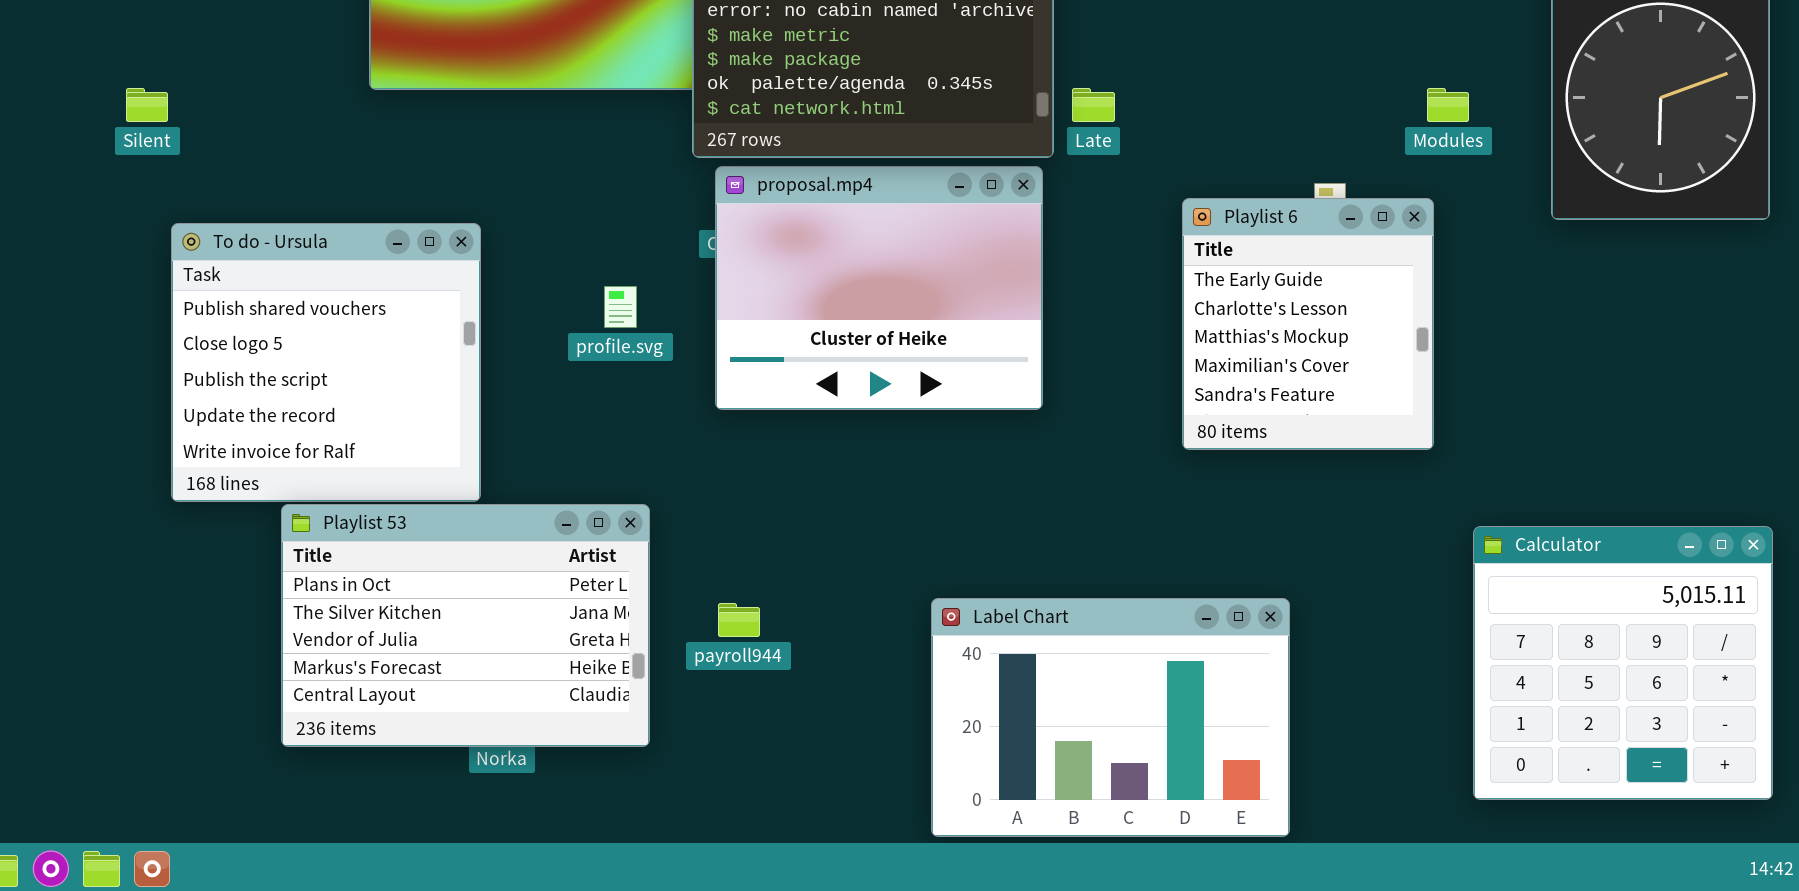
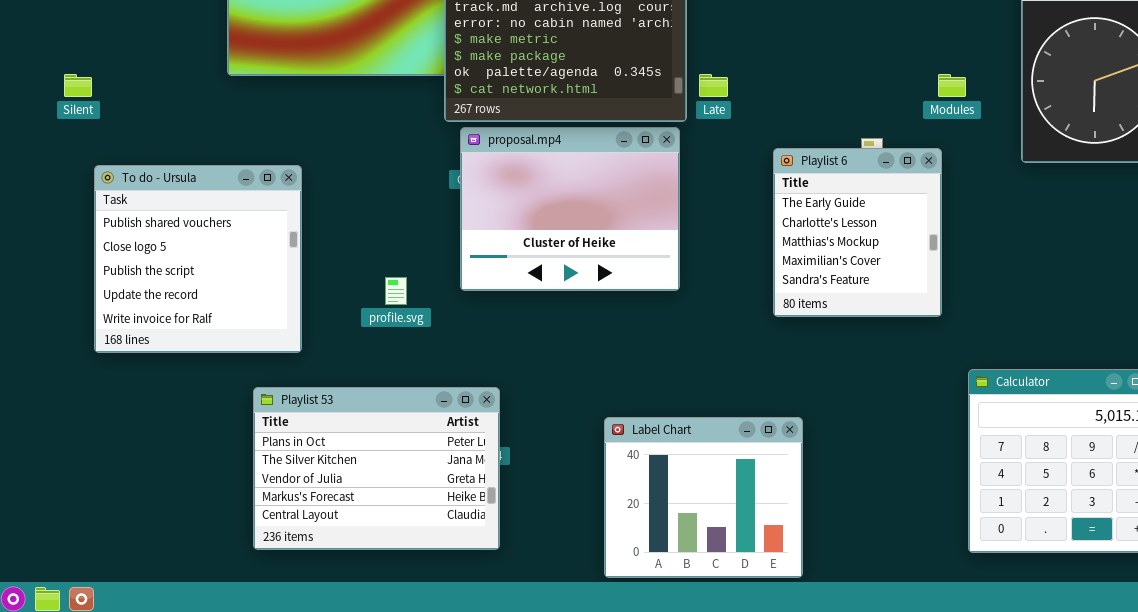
profile.svg: [604,286,637,328] -> [385,277,407,305], moved
Playlist 53: [281,504,650,747] -> [253,387,500,550], moved
Label Chart: [931,598,1290,837] -> [604,417,803,578], resized

